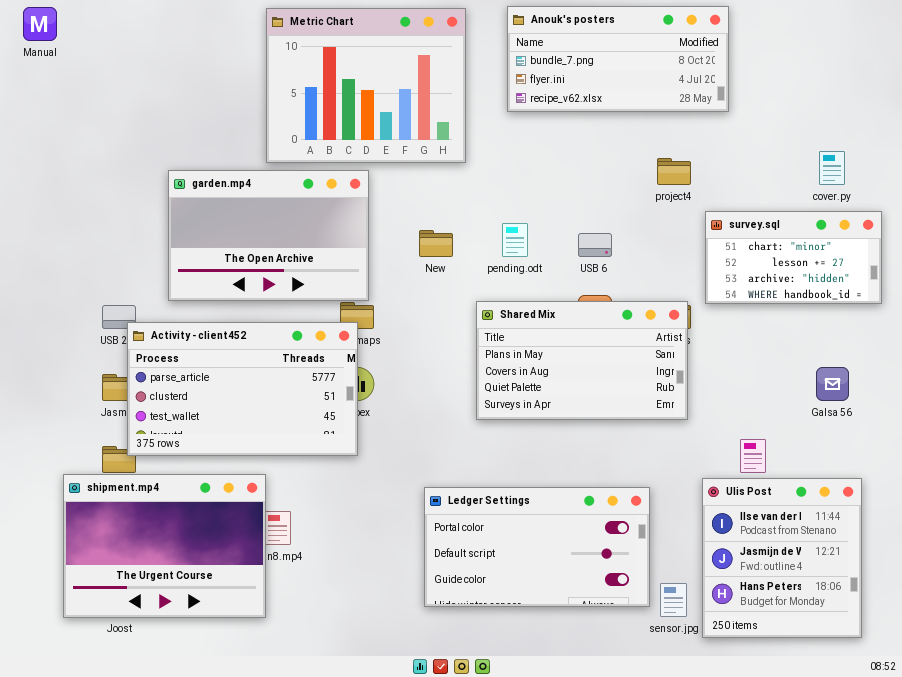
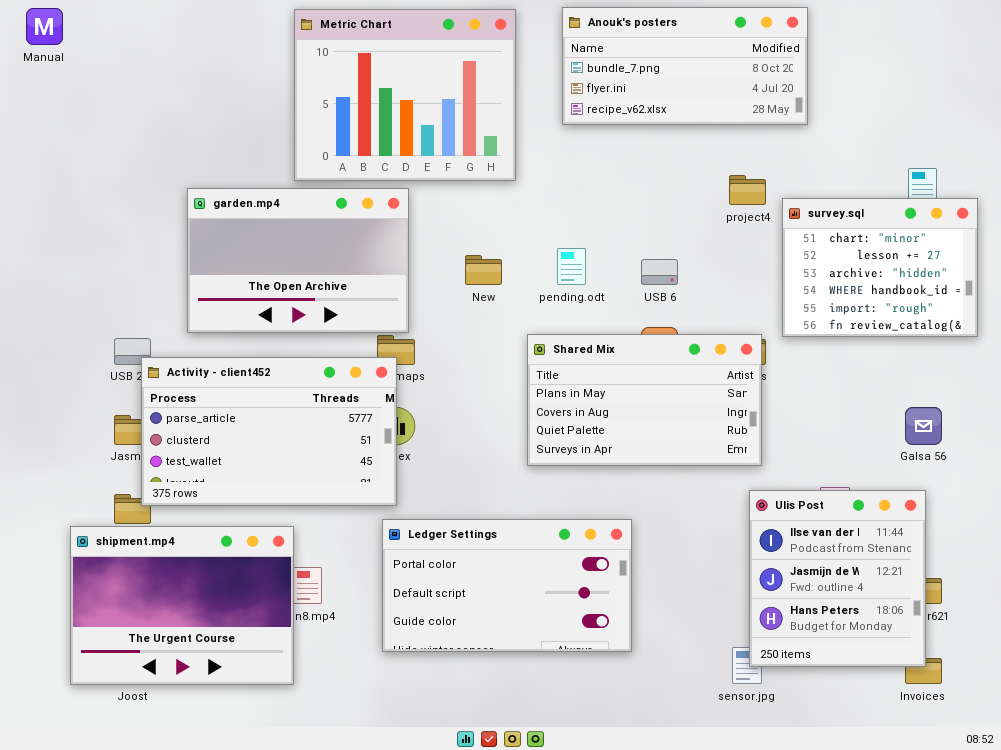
survey.sql: [705,211,882,304] -> [782,198,978,337], resized
Ulis Post: [702,478,862,638] -> [749,490,926,667], moved
Ledger Settings: [424,487,650,607] -> [382,519,632,652], moved

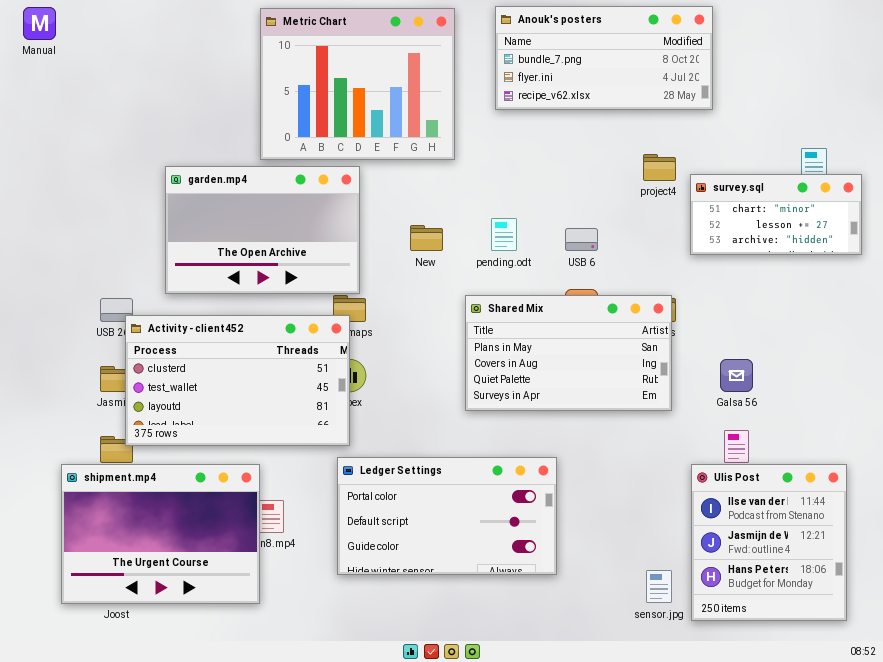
survey.sql: [782,198,978,337] -> [690,174,862,255], resized
Activity - client452: [141,357,397,506] -> [125,315,350,446], scrolled down 1 row
Galsa 56: [905,407,942,445] -> [720,359,753,392], moved
Ulis Post: [749,490,926,667] -> [691,464,847,621], moved

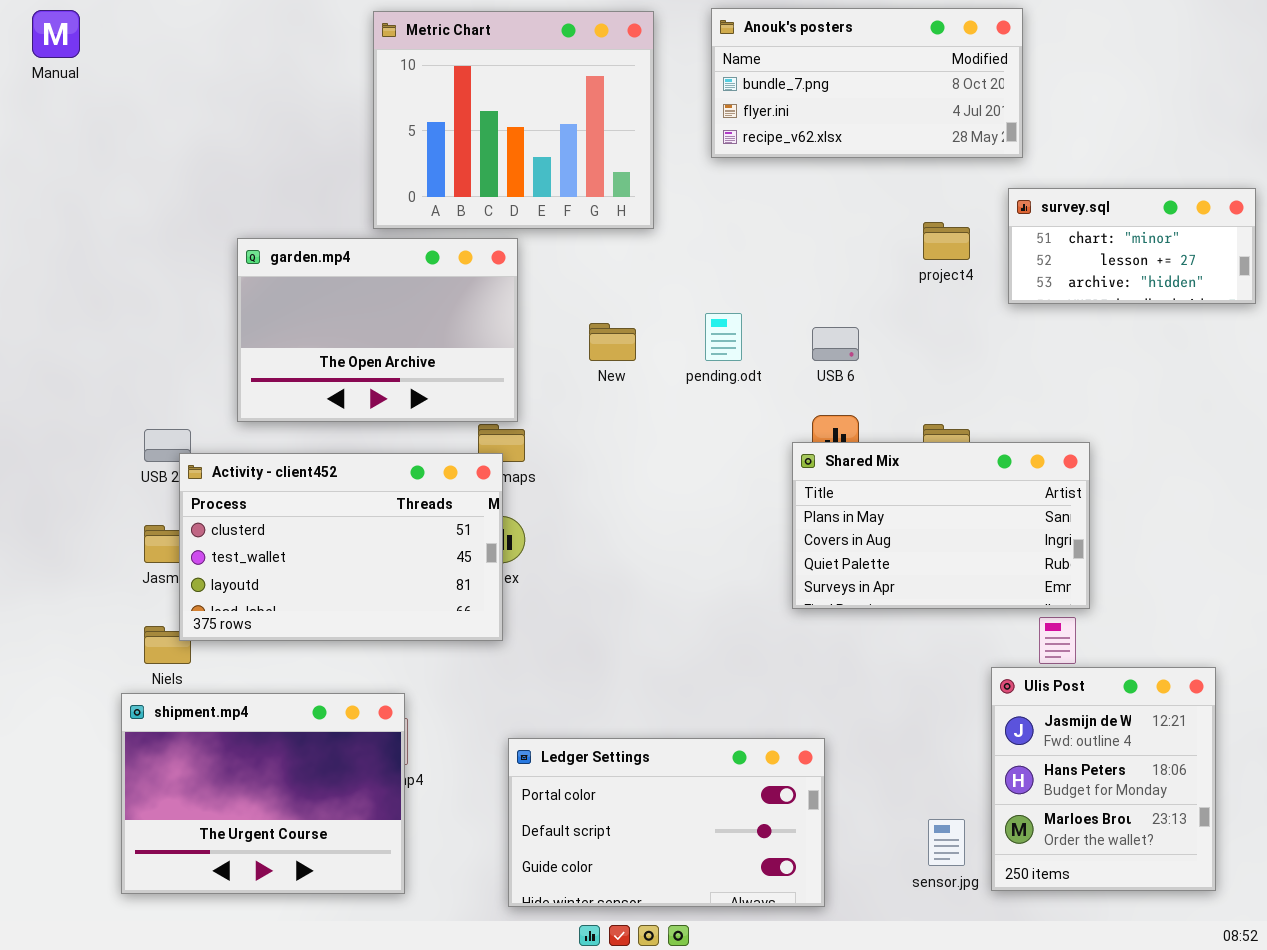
survey.sql: [690,174,862,255] -> [1008,188,1256,304], moved
Shared Mix: [465,295,672,411] -> [792,442,1090,609], moved
Ledger Settings: [337,457,557,575] -> [508,738,825,907], moved
shipment.mp4: [61,464,260,604] -> [121,693,405,894], moved
Ulis Post: [691,464,847,621] -> [991,667,1216,891], scrolled down 1 row

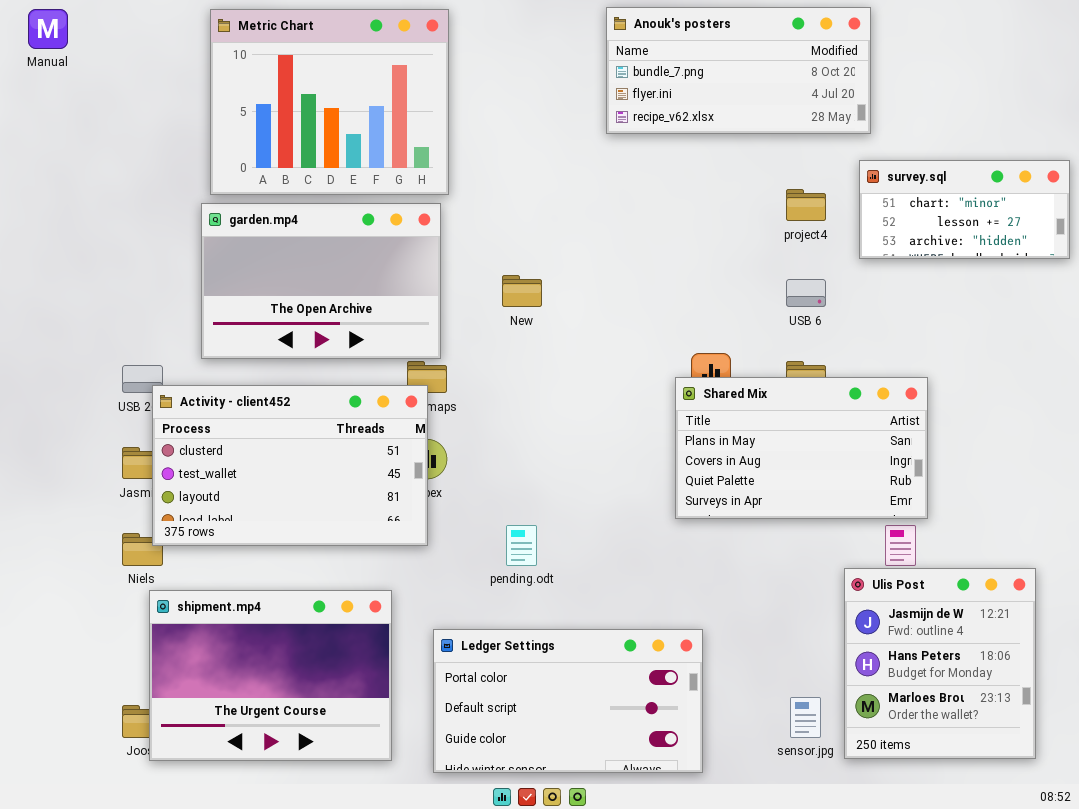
Metric Chart: [373,11,654,229] -> [210,9,449,195], moved
pending.odt: [705,313,742,361] -> [506,525,537,566], moved
USB 6: [812,327,859,361] -> [786,279,826,307], moved
shipment.mp4: [121,693,405,894] -> [149,590,392,761], moved

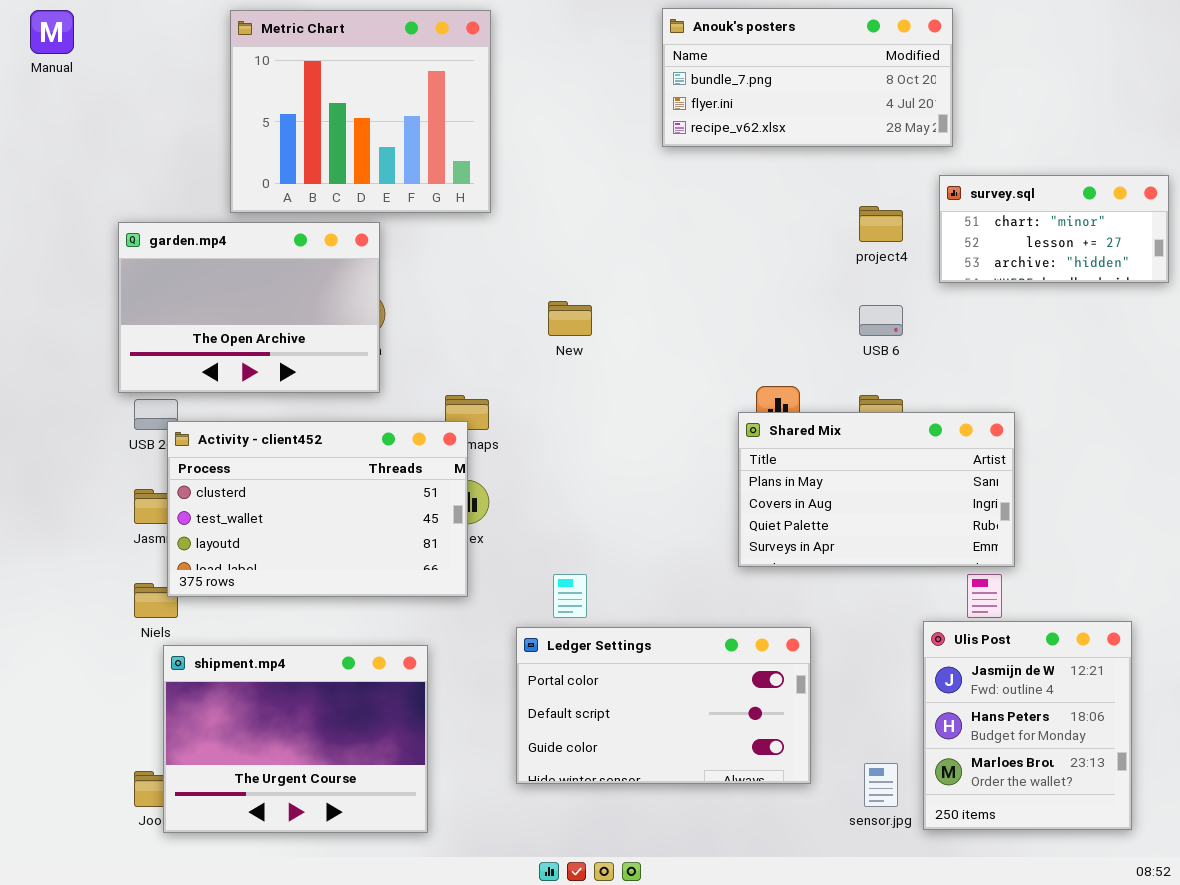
garden.mp4: [201,203,441,359] -> [118,222,380,393], moved
Ledger Settings: [433,629,703,773] -> [516,627,811,784], moved

